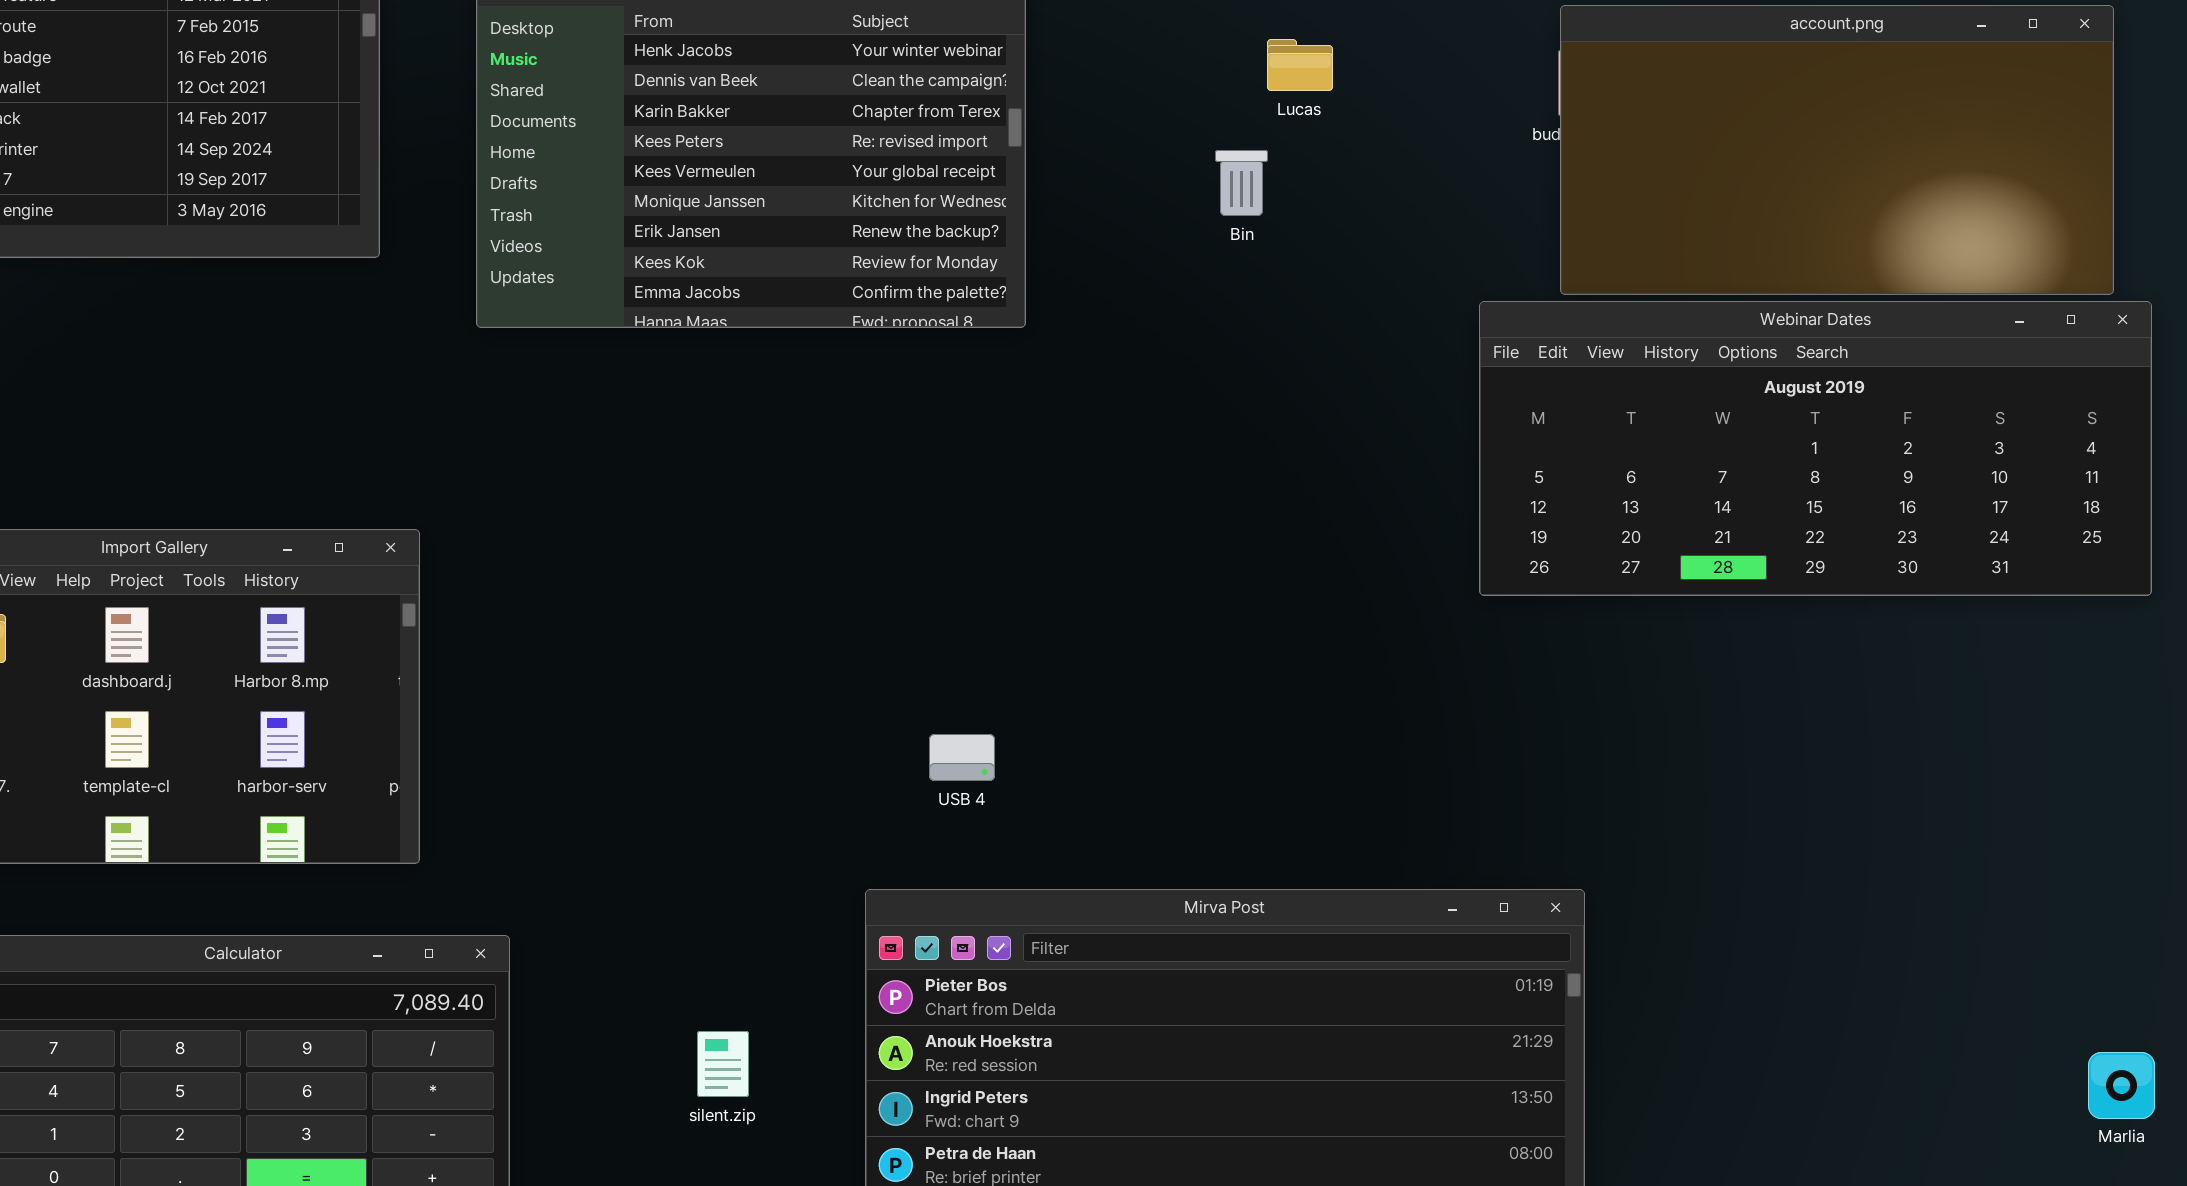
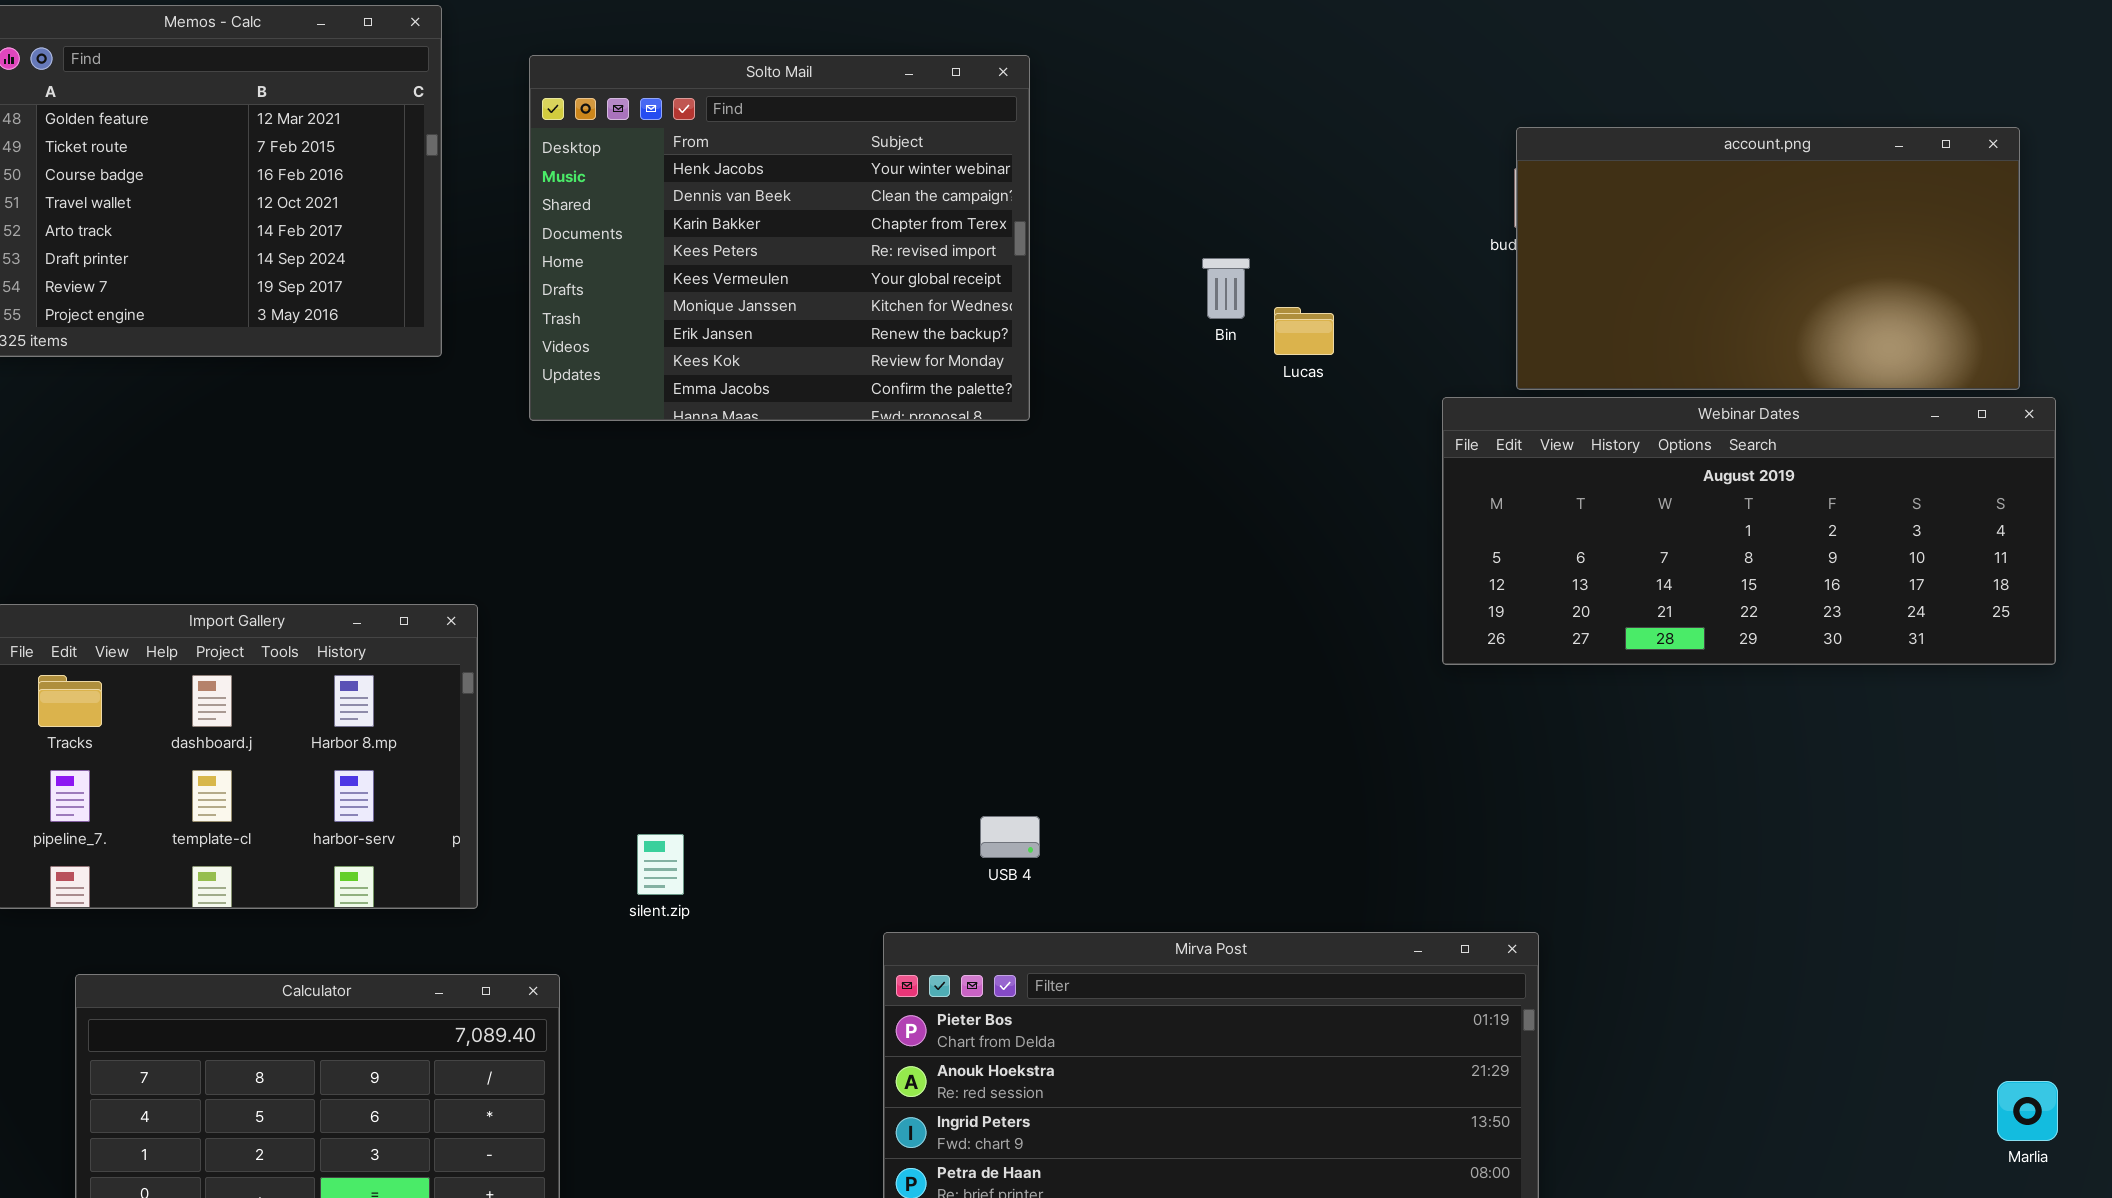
Lucas: [1267,39,1333,91] -> [1274,307,1334,355], moved
USB 4: [929,734,995,781] -> [980,816,1040,858], moved
silent.zip: [697,1031,749,1097] -> [637,834,684,895], moved

